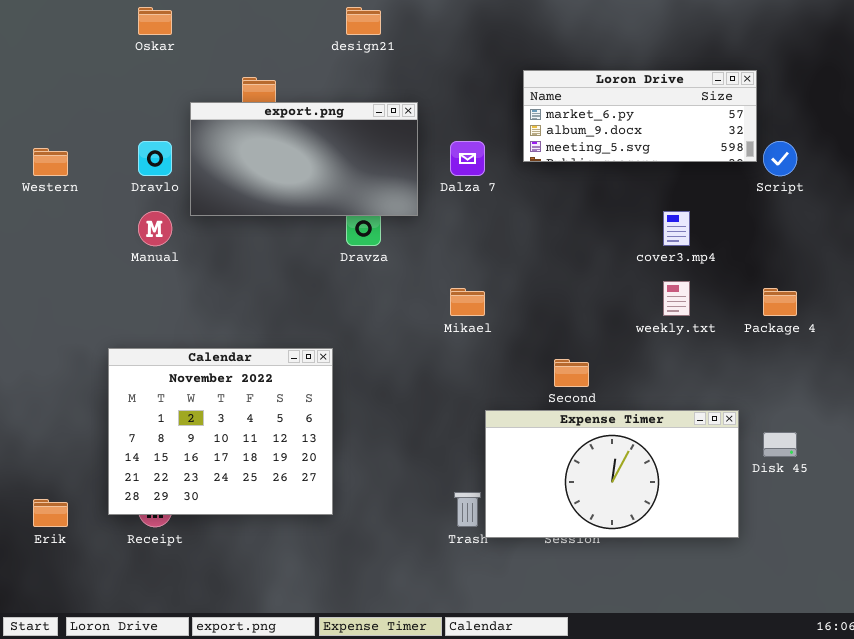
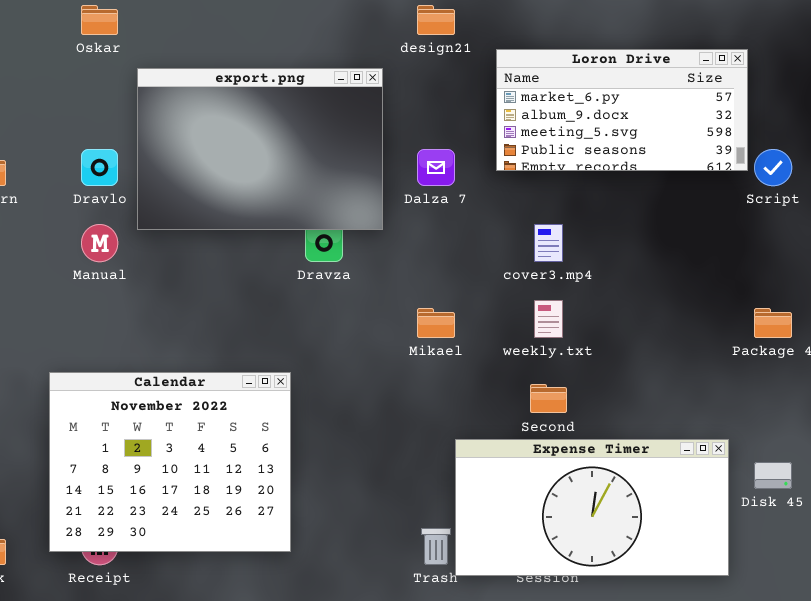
design21: [346,7,381,35] -> [417,5,455,35], moved
Loron Drive: [523,70,757,162] -> [496,49,748,171], resized
export.png: [190,102,418,216] -> [137,68,383,230], resized
cover3.mp4: [663,211,690,246] -> [534,224,563,262], moved
weekly.txt: [663,281,690,316] -> [534,300,563,338], moved

